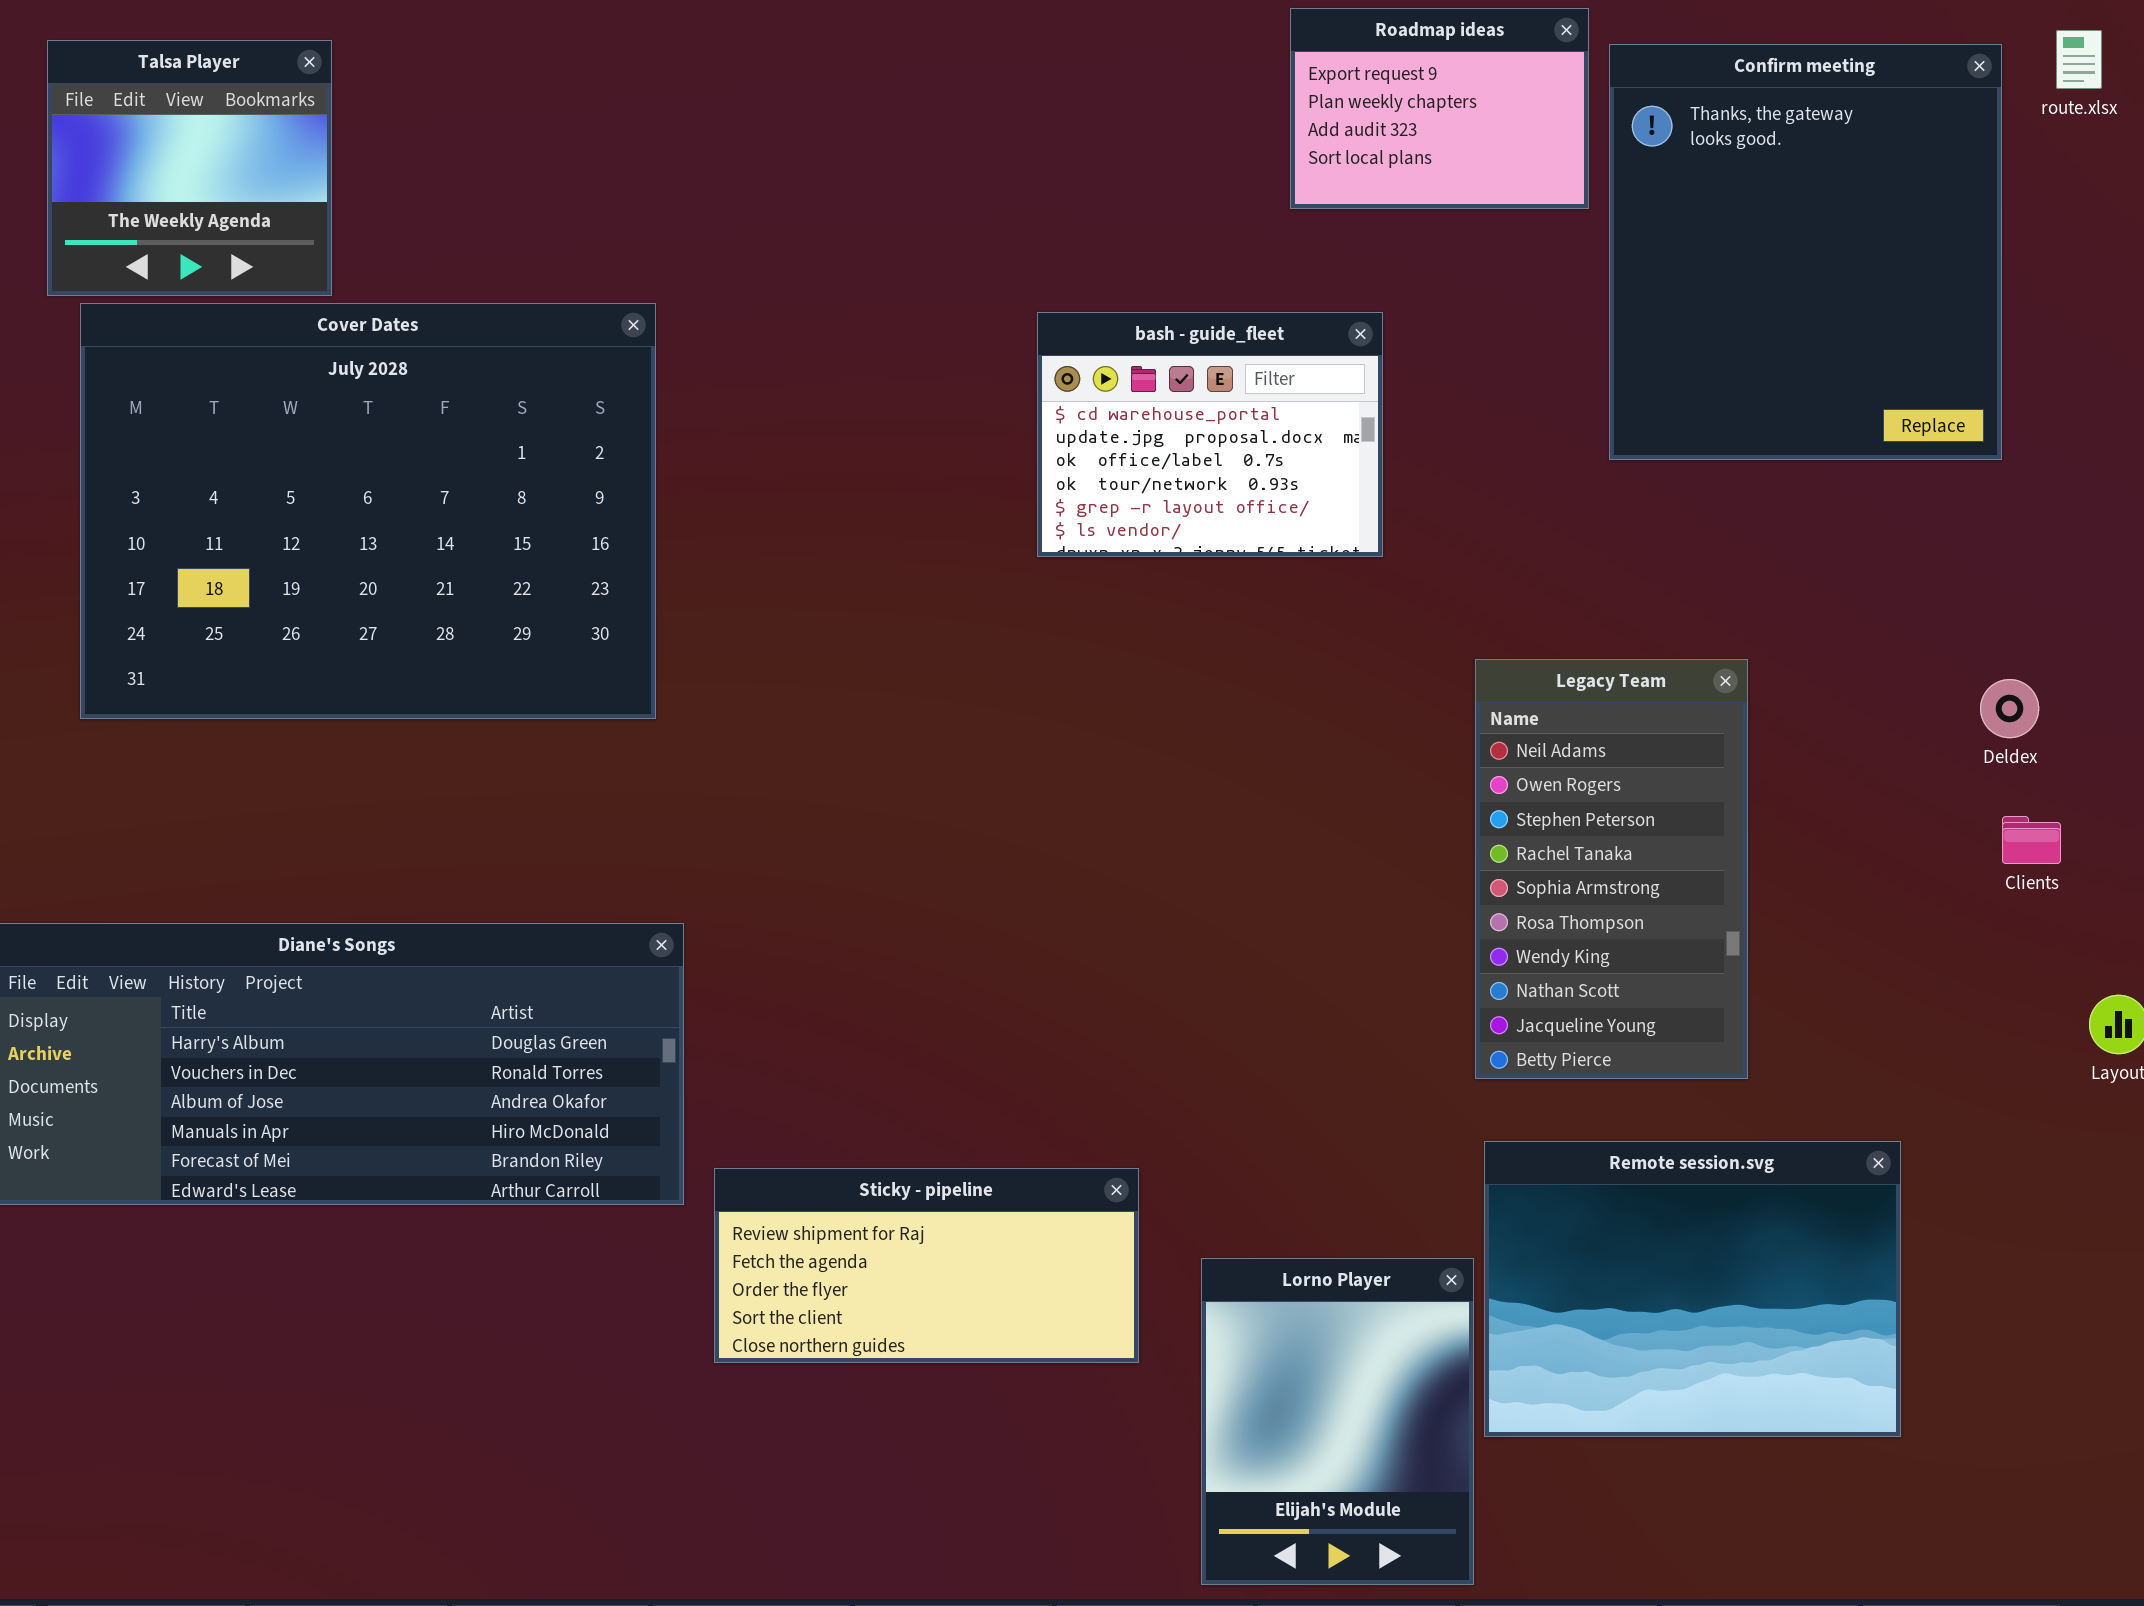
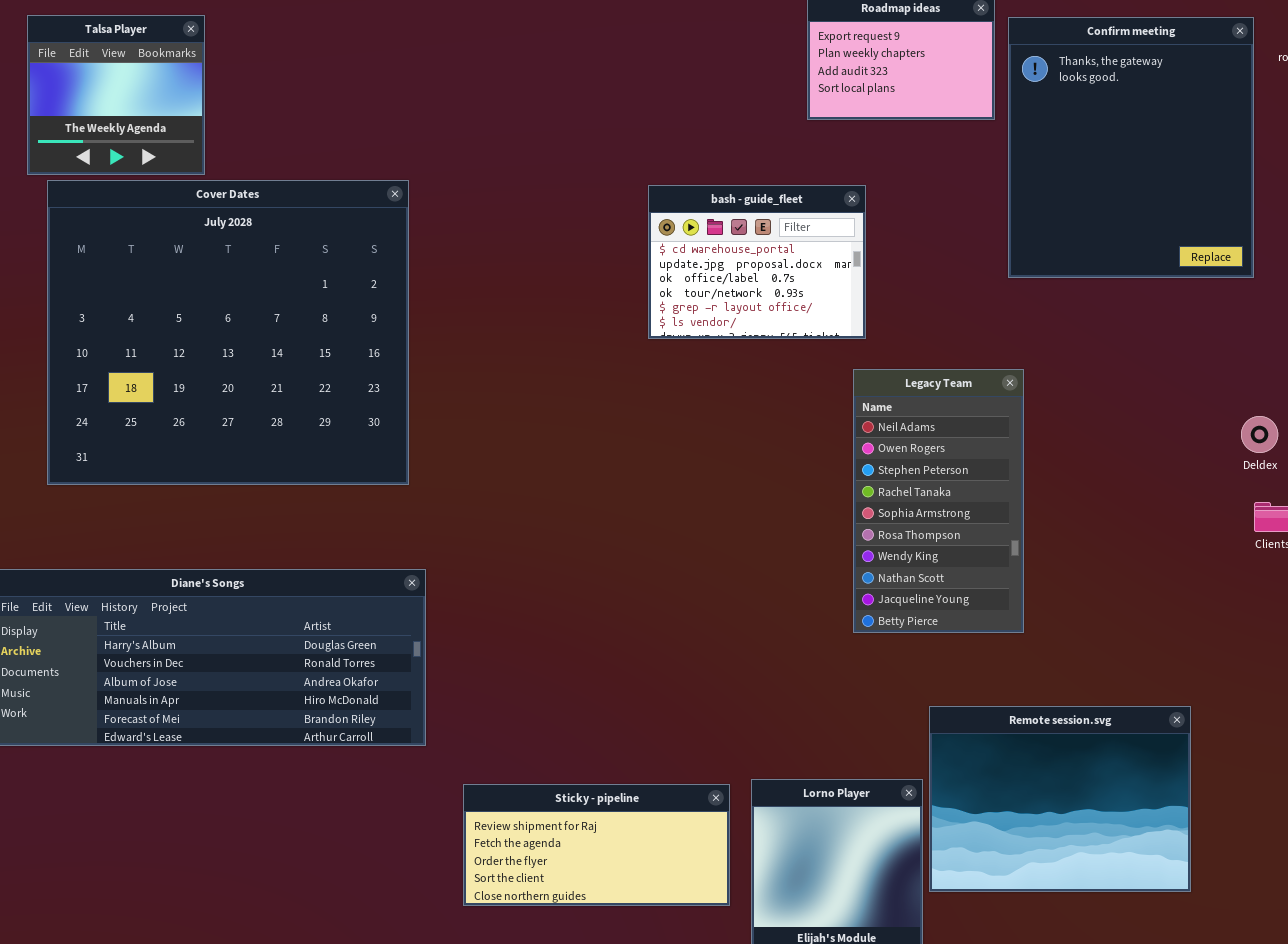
Cover Dates: [80,303,656,719] -> [47,180,409,485], resized
Legacy Team: [1475,659,1748,1079] -> [853,369,1024,633], moved
Sticky - pipeline: [714,1168,1139,1363] -> [463,784,730,906], moved

